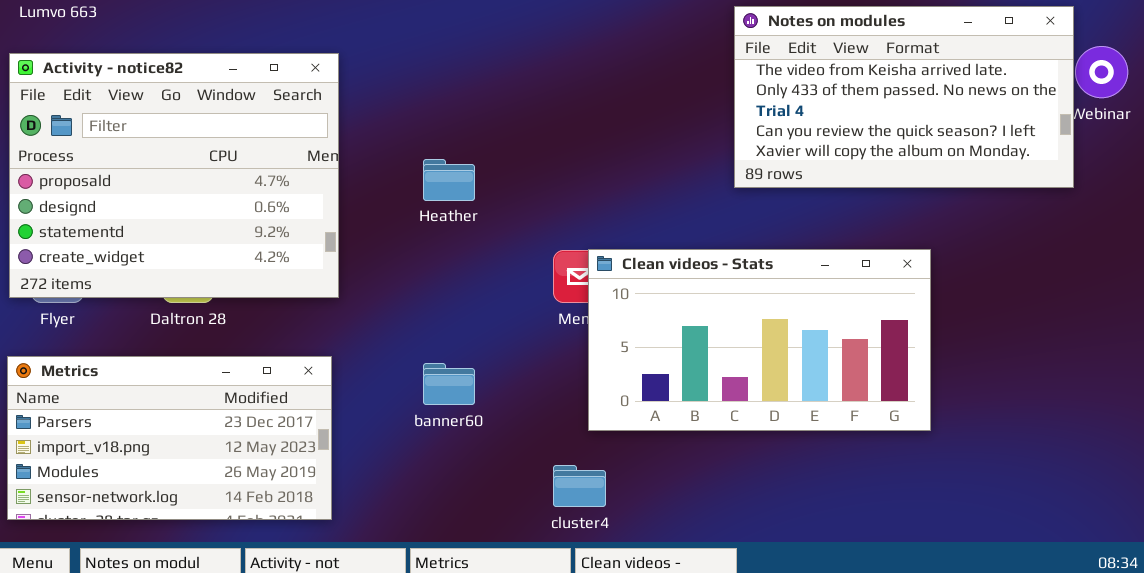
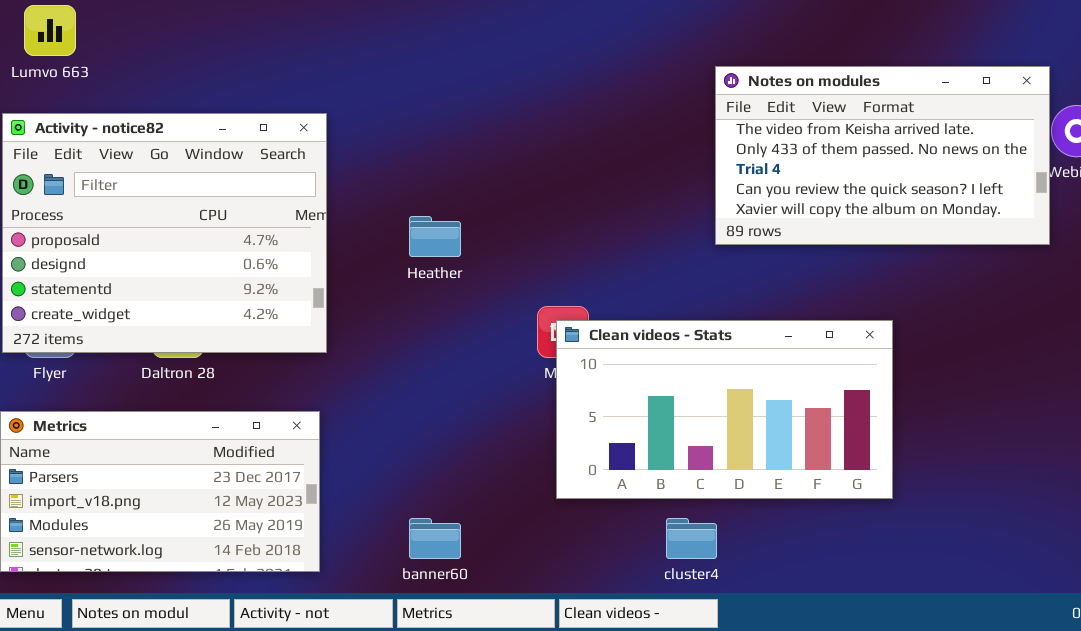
Clean videos - Stats: [588,249,931,431] -> [556,320,893,499], moved
banner60: [423,363,475,405] -> [409,518,461,559], moved
cluster4: [553,465,606,507] -> [666,518,717,559], moved

